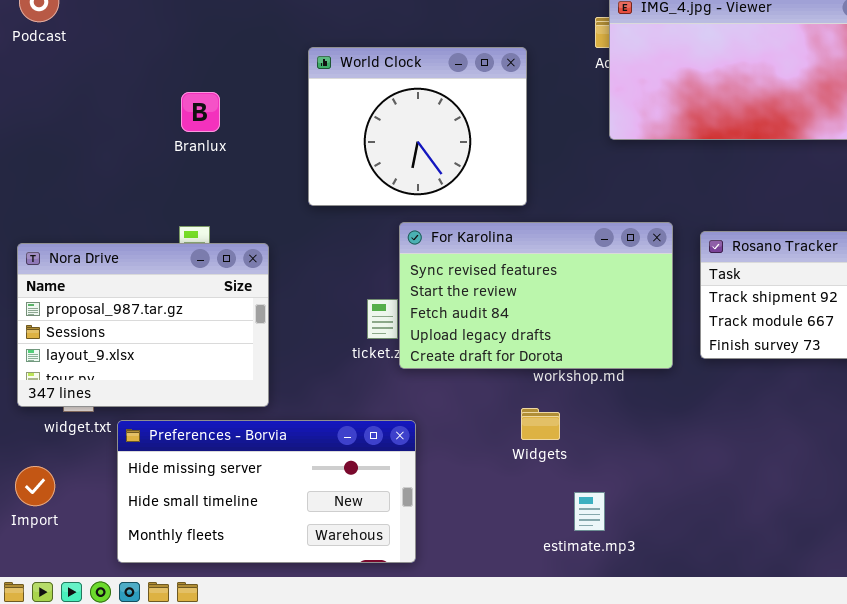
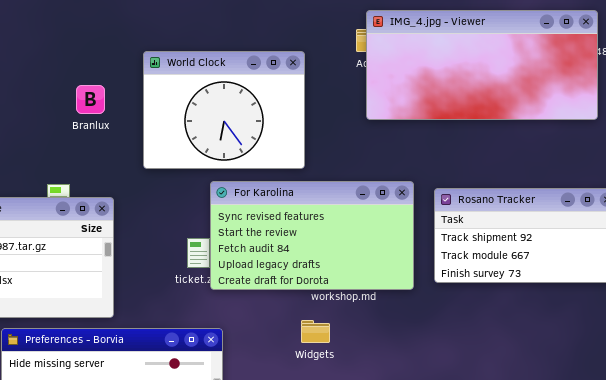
Branlux: [181,92,220,132] -> [76,85,105,114], moved

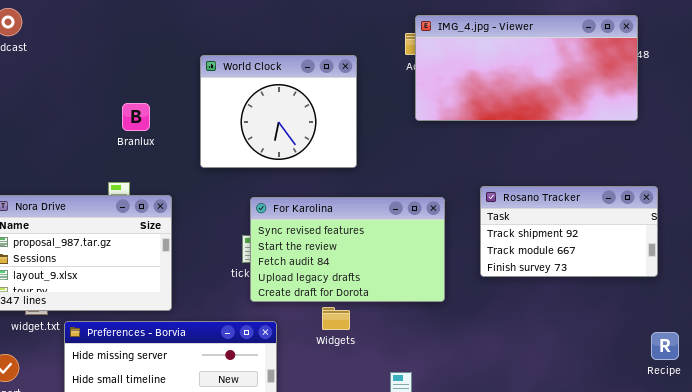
Branlux: [76,85,105,114] -> [122,103,150,131], moved
For Karolina: [210,181,414,290] -> [250,197,445,302], moved
Widgets: [301,320,330,343] -> [322,307,350,330], moved

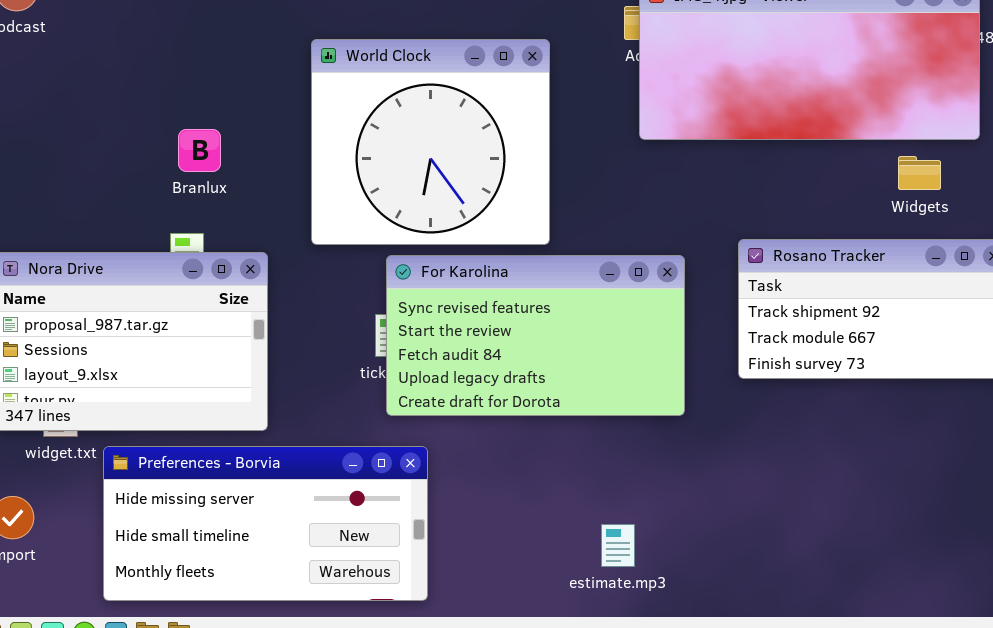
World Clock: [200,55,357,168] -> [311,39,550,245], resized
Branlux: [122,103,150,131] -> [178,129,221,172], moved
Widgets: [322,307,350,330] -> [898,156,941,190], moved

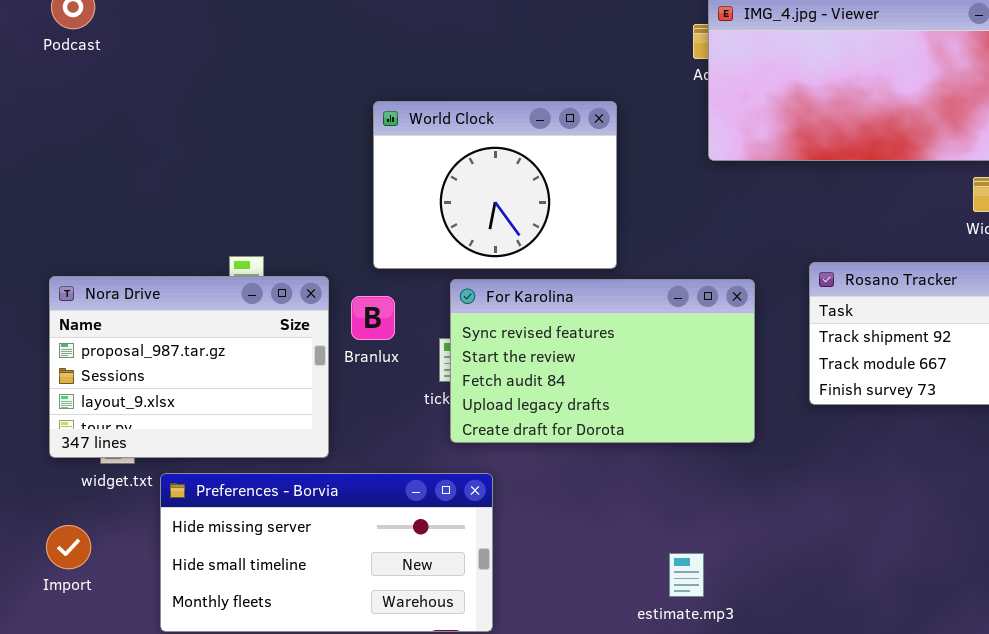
World Clock: [311,39,550,245] -> [373,101,617,269], resized
Branlux: [178,129,221,172] -> [351,296,395,340], moved

